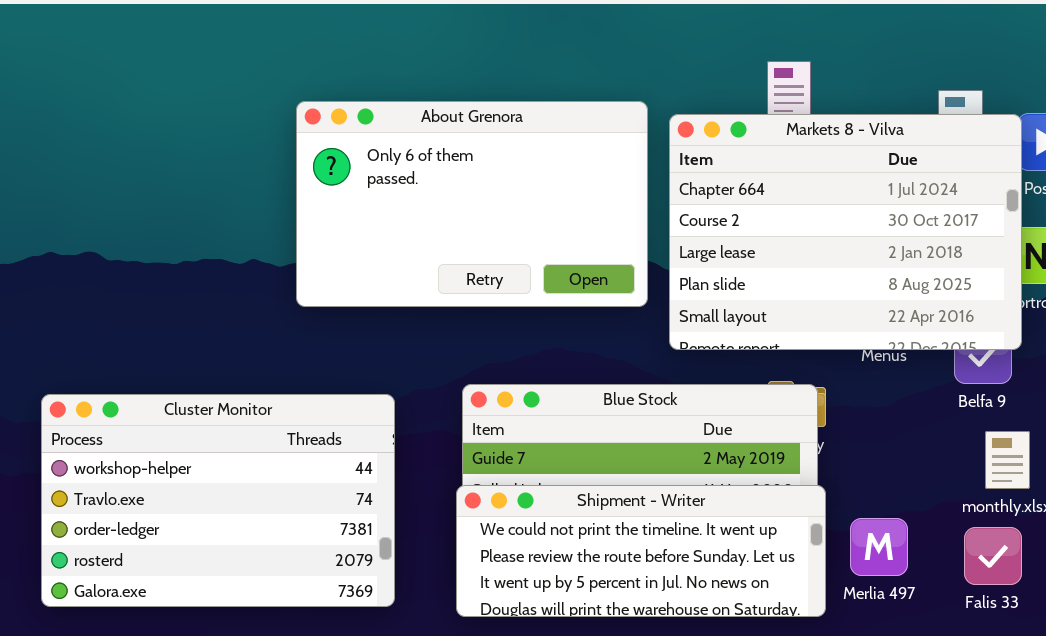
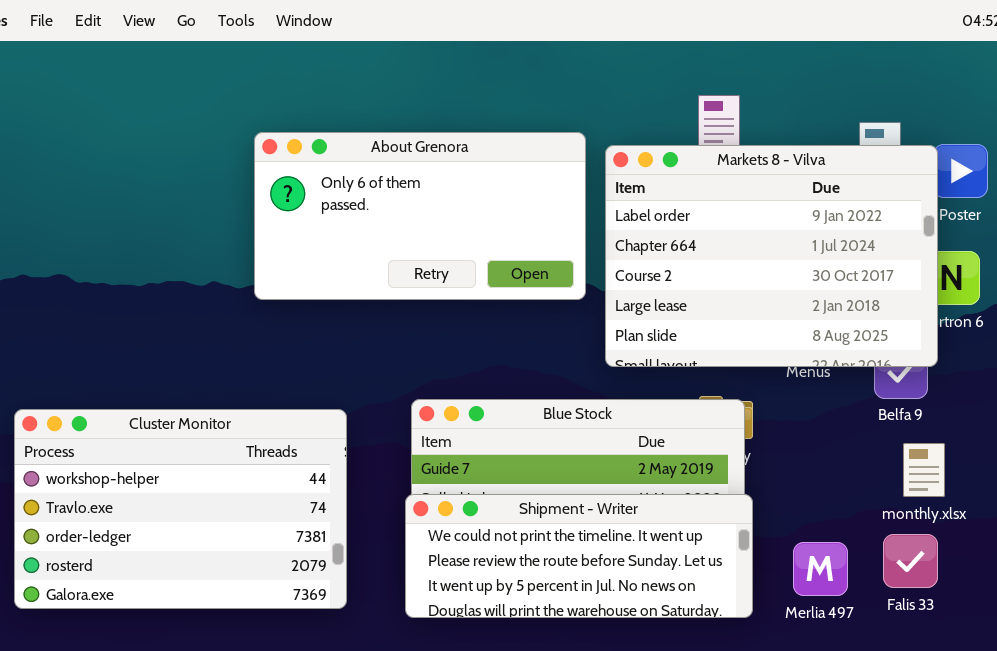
About Grenora: [296,101,648,307] -> [254,132,586,300], resized
Markets 8 - Vilva: [669,114,1022,350] -> [605,145,938,367], scrolled up 1 row
Merlia 497: [850,518,908,576] -> [793,542,848,596], moved

